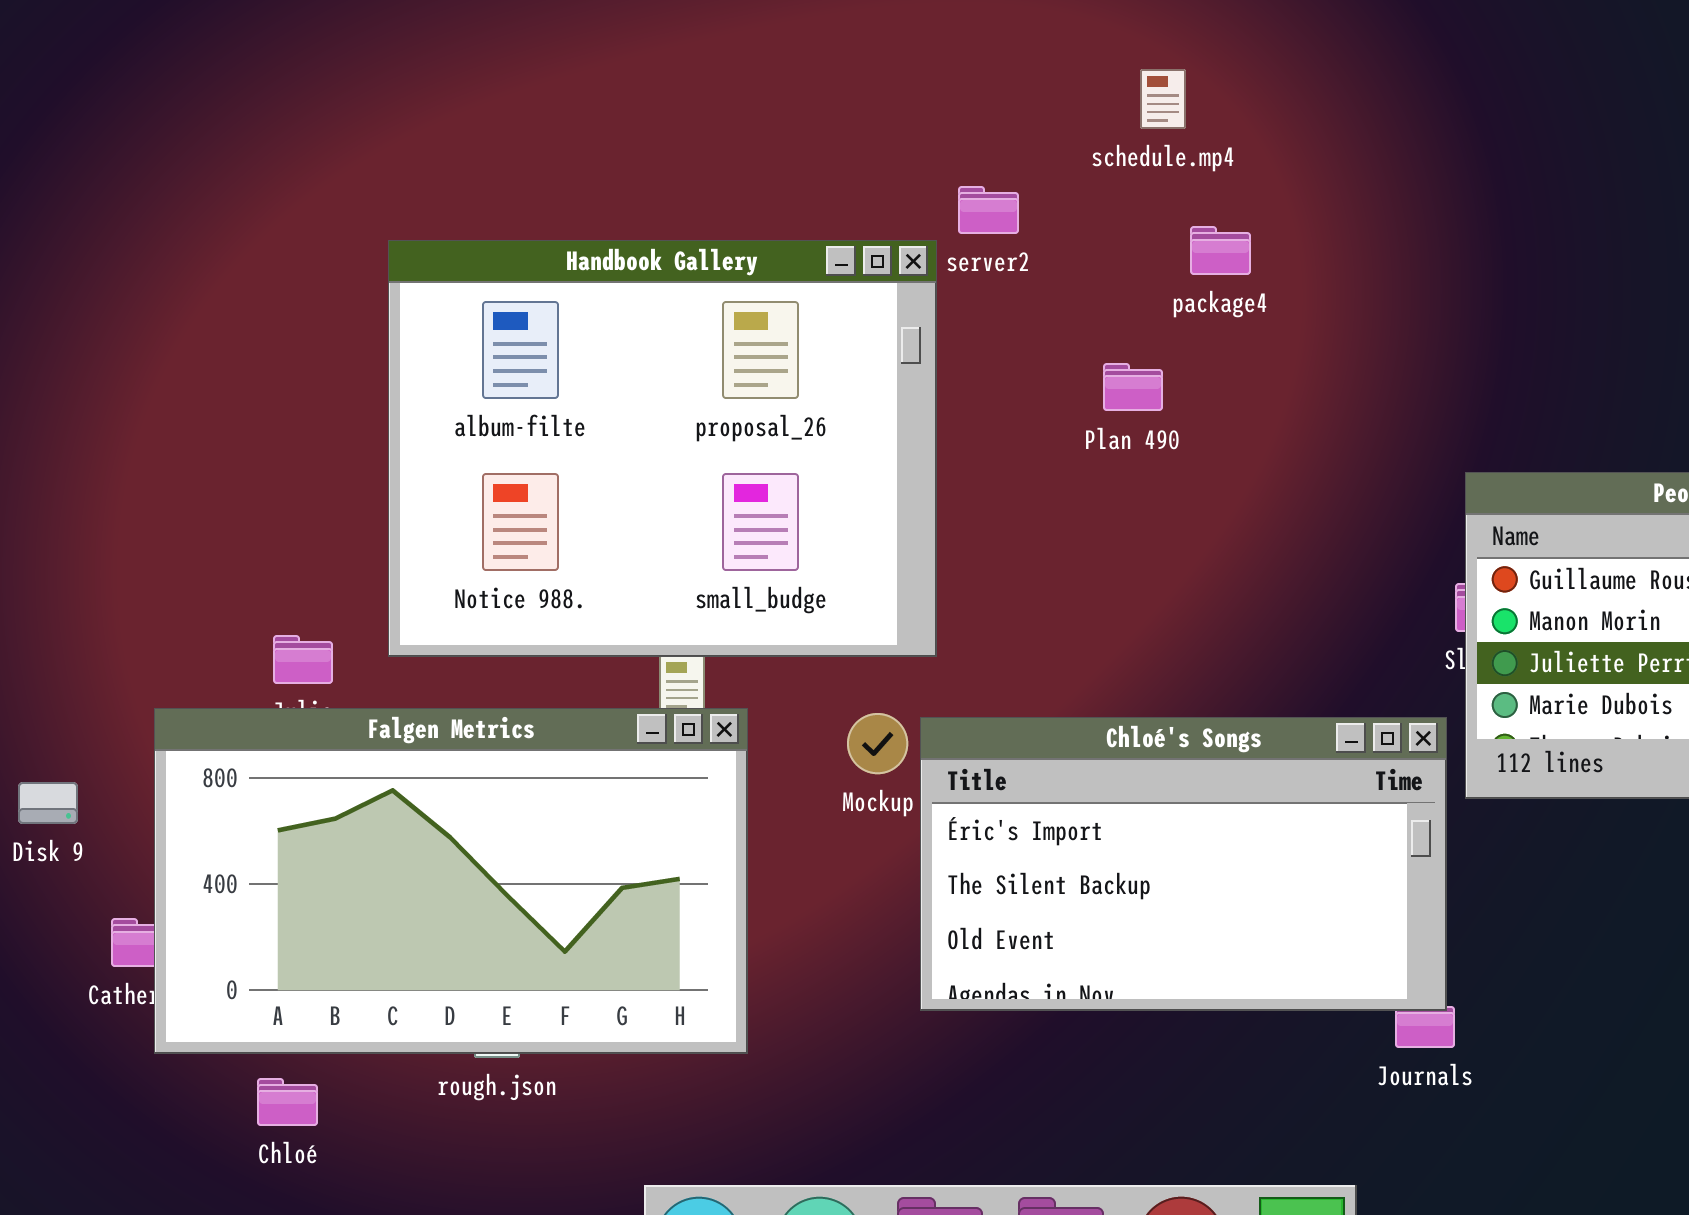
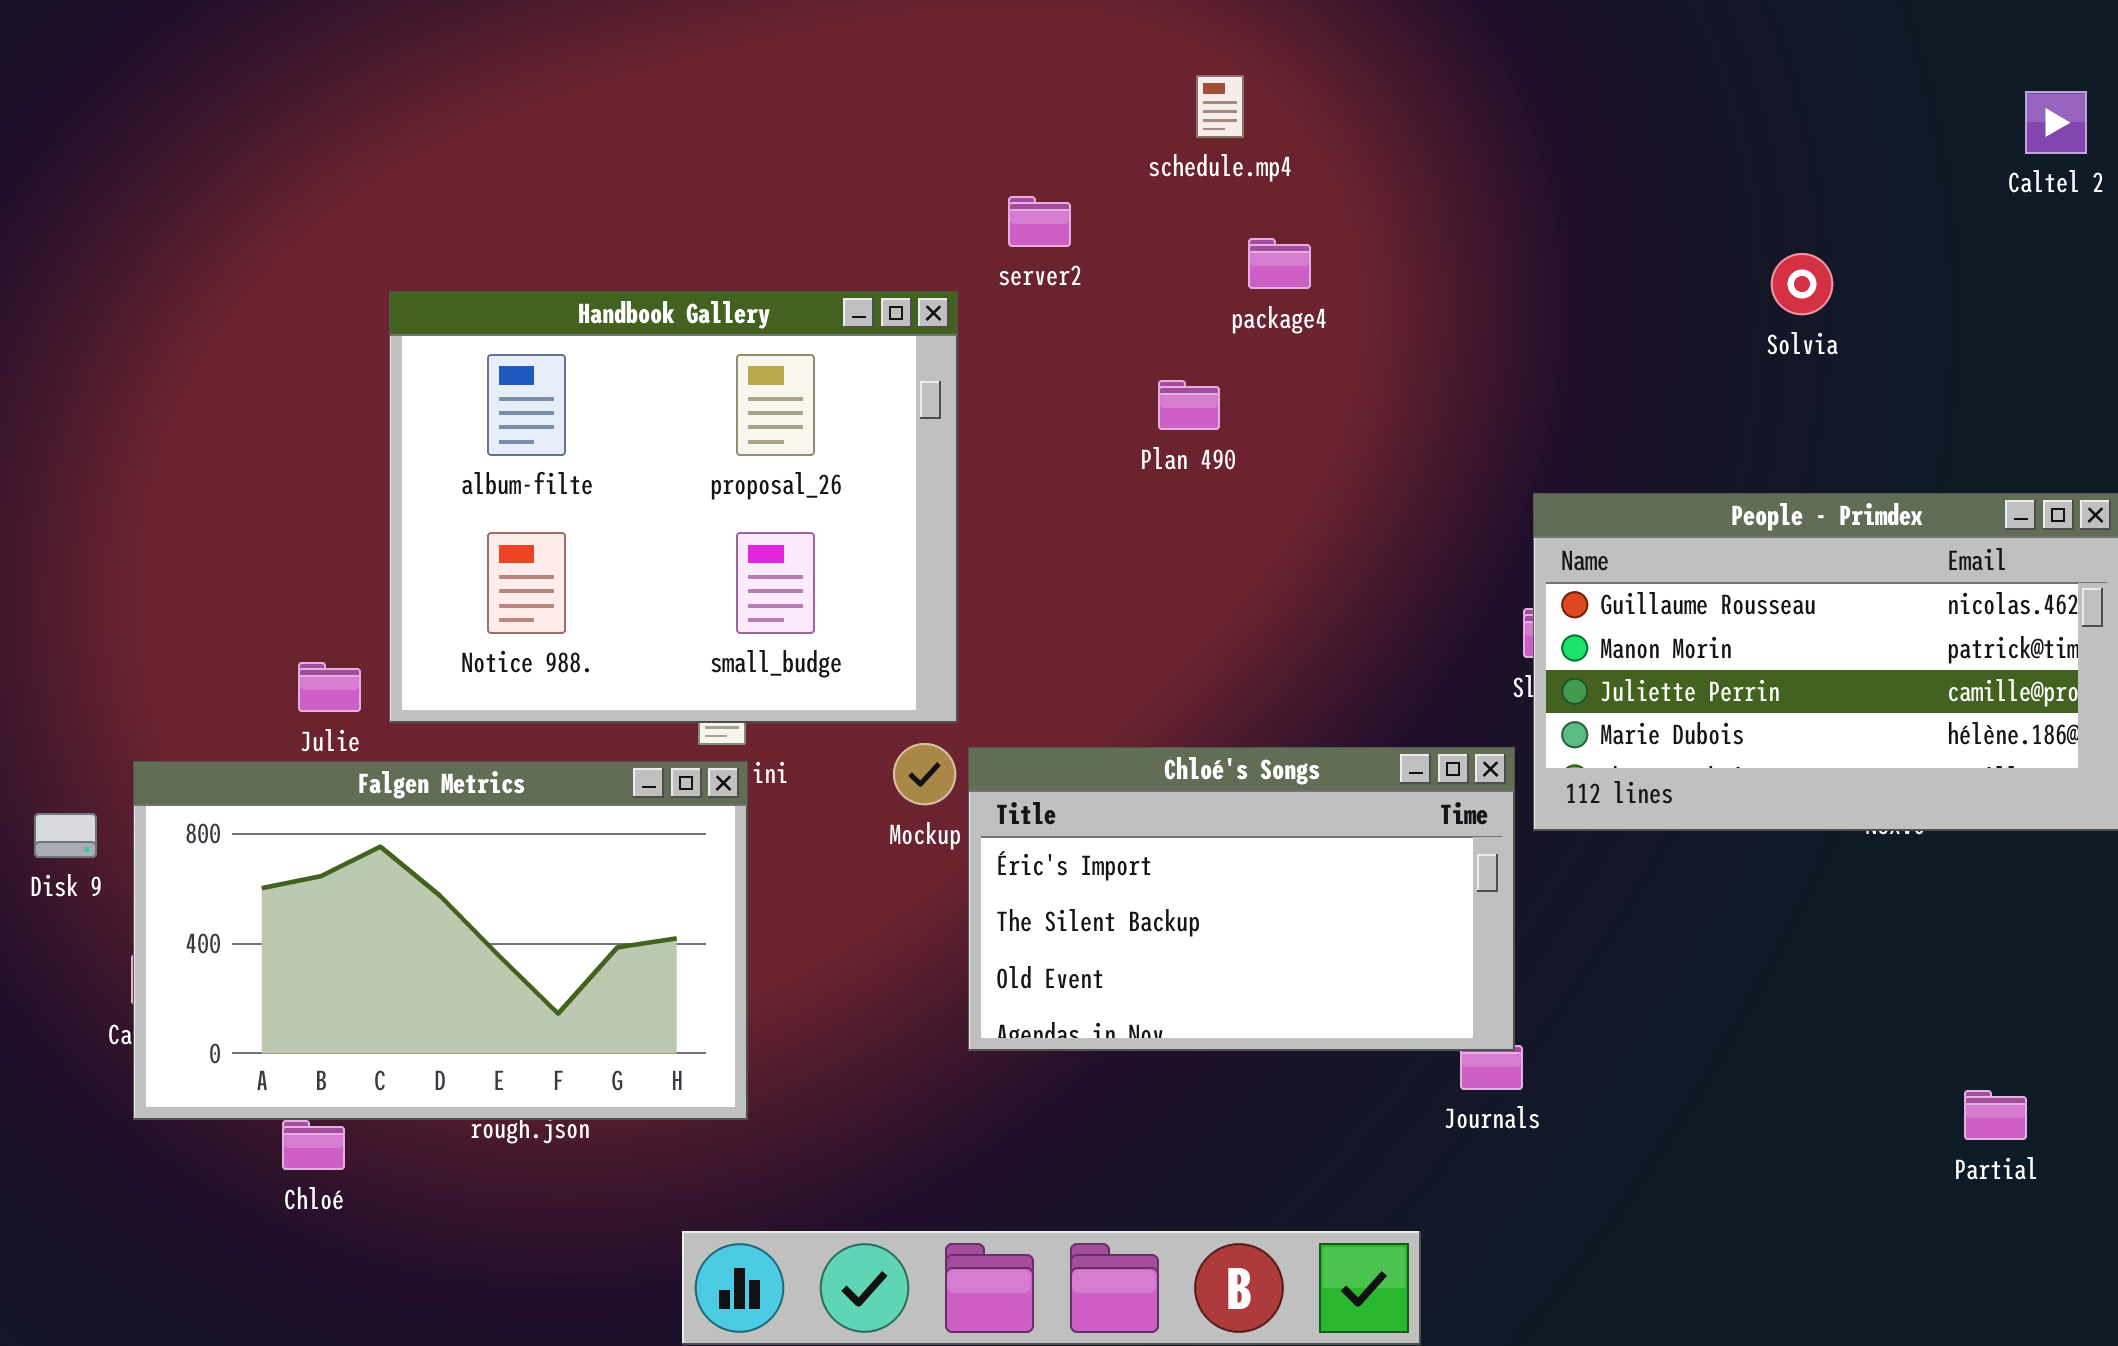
Handbook Gallery: [388,240,937,657] -> [389,291,958,723], moved
Falgen Metrics: [154,708,748,1054] -> [133,761,748,1120], moved

